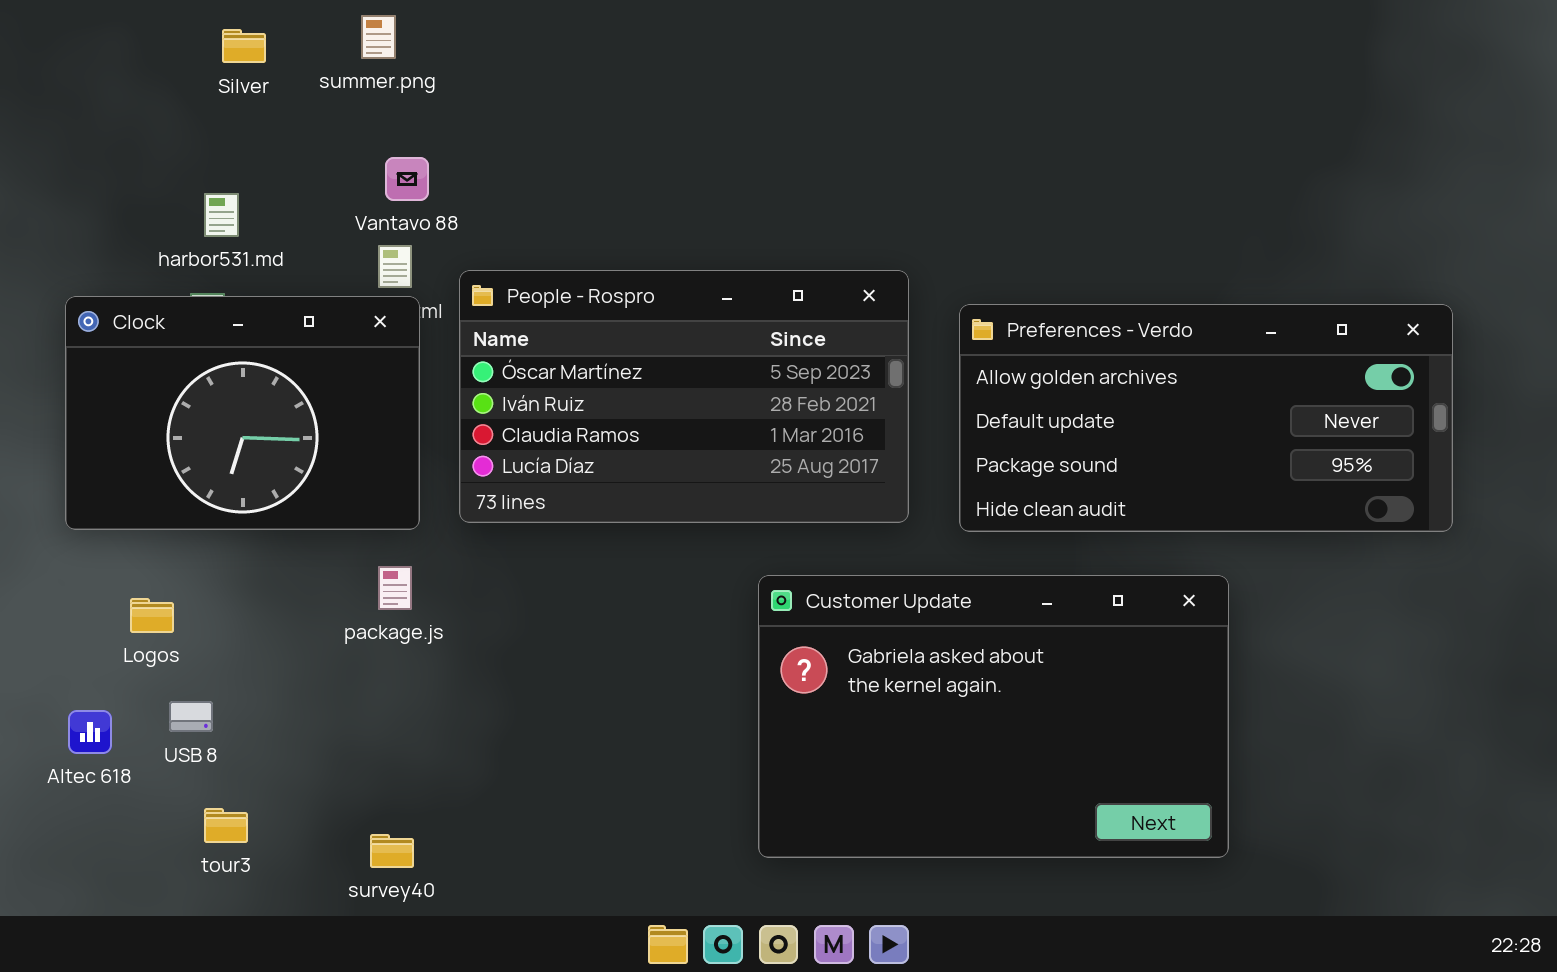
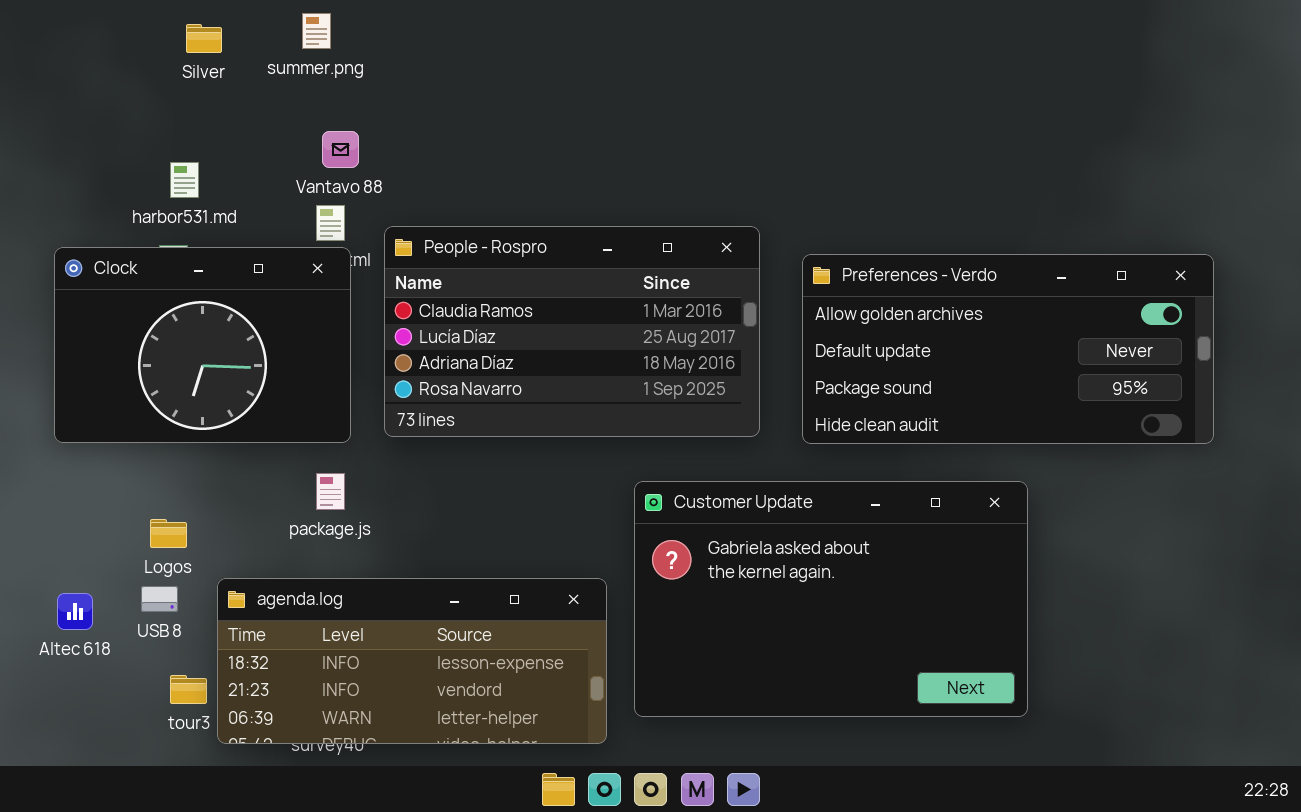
People - Rospro: [459,270,909,523] -> [384,226,760,437], scrolled down 2 rows
Logos: [130,598,174,633] -> [150,519,187,548], moved
agenda.log: none -> [217,578,607,744], opened

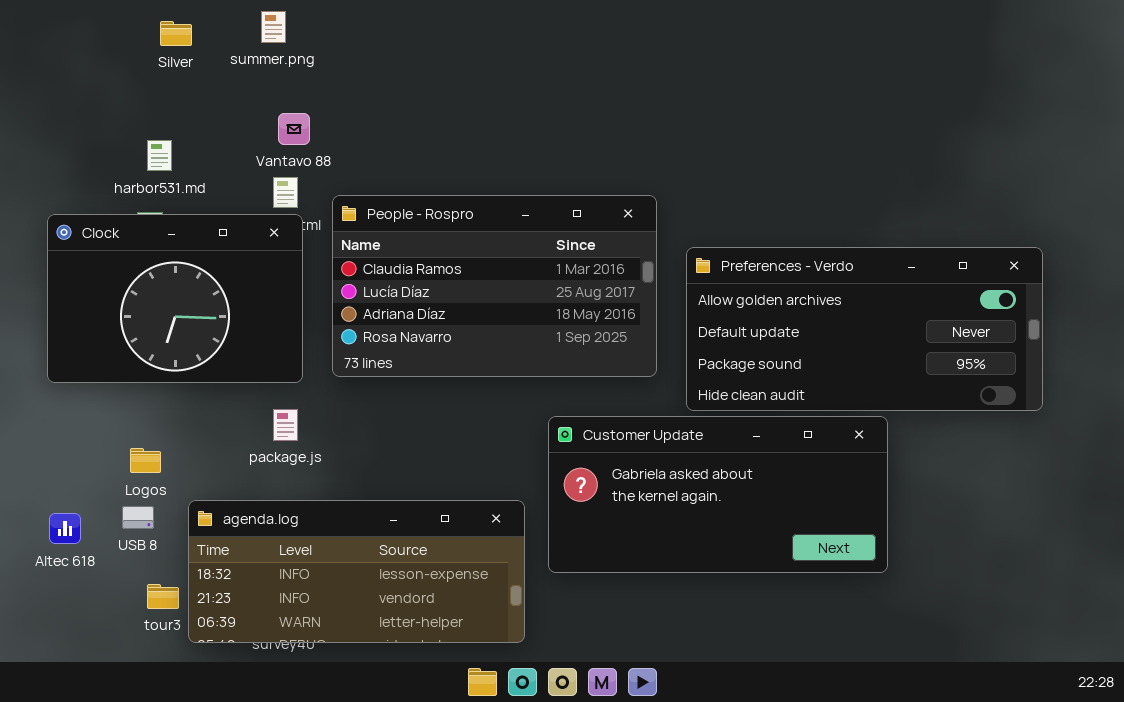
Preferences - Verdo: [802,254,1214,444] -> [686,247,1043,411], moved
Customer Update: [634,481,1028,717] -> [548,416,888,573], resized

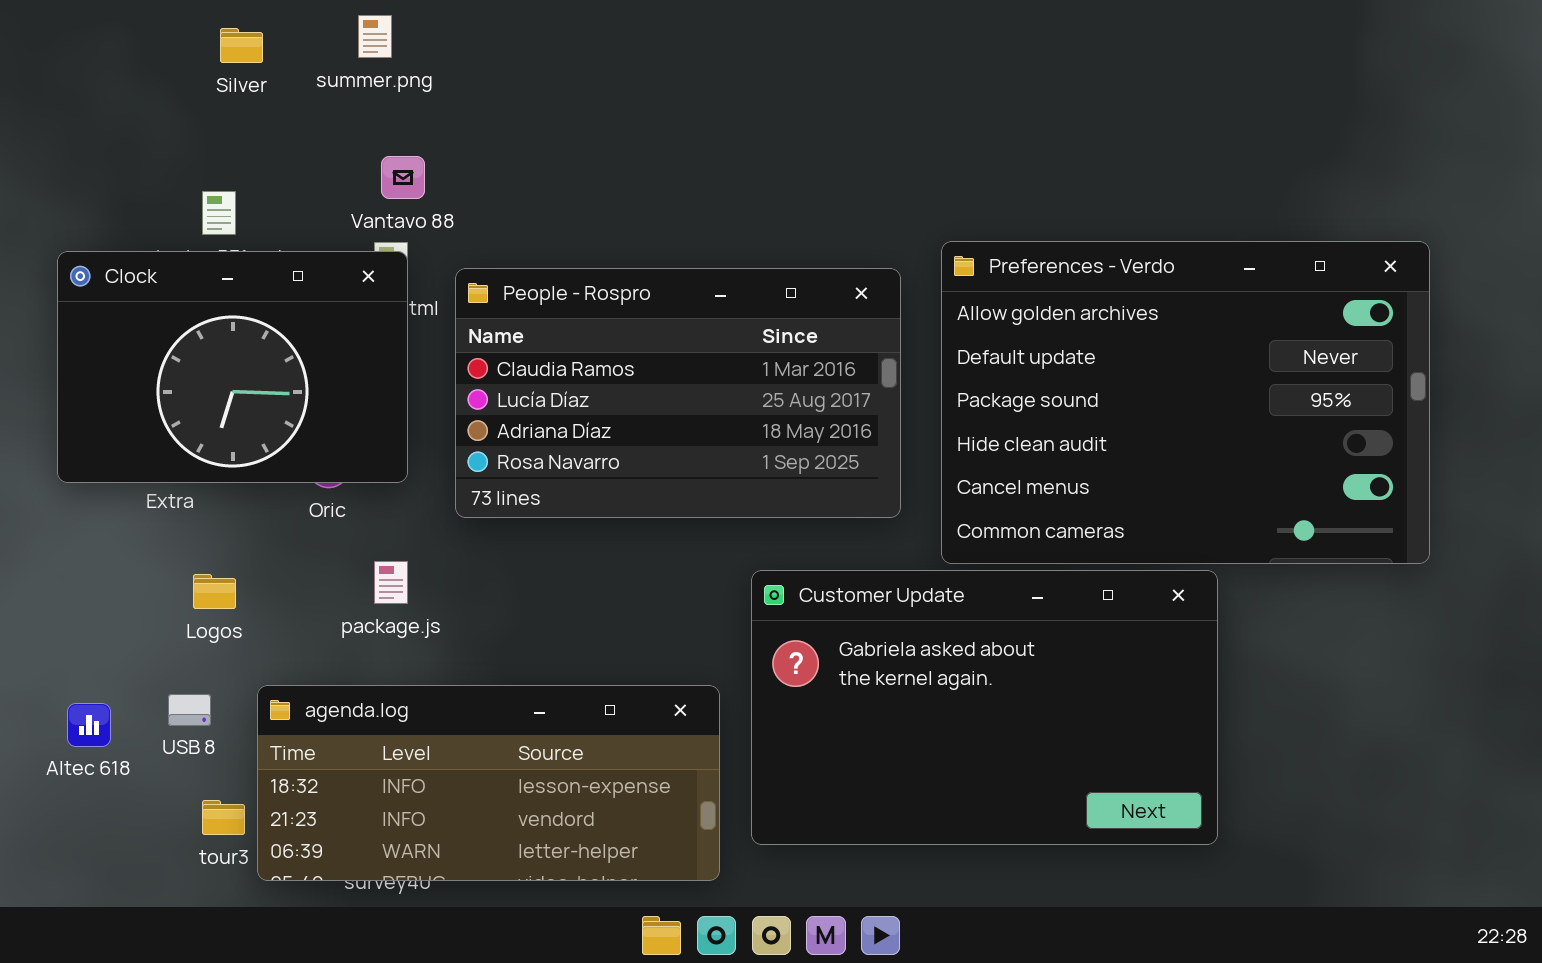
Clock: [47,214,303,383] -> [57,251,408,483], moved
Preferences - Verdo: [686,247,1043,411] -> [941,241,1430,564], resized
Customer Update: [548,416,888,573] -> [751,570,1218,845], resized
Logos: [130,448,161,473] -> [193,574,236,609], moved

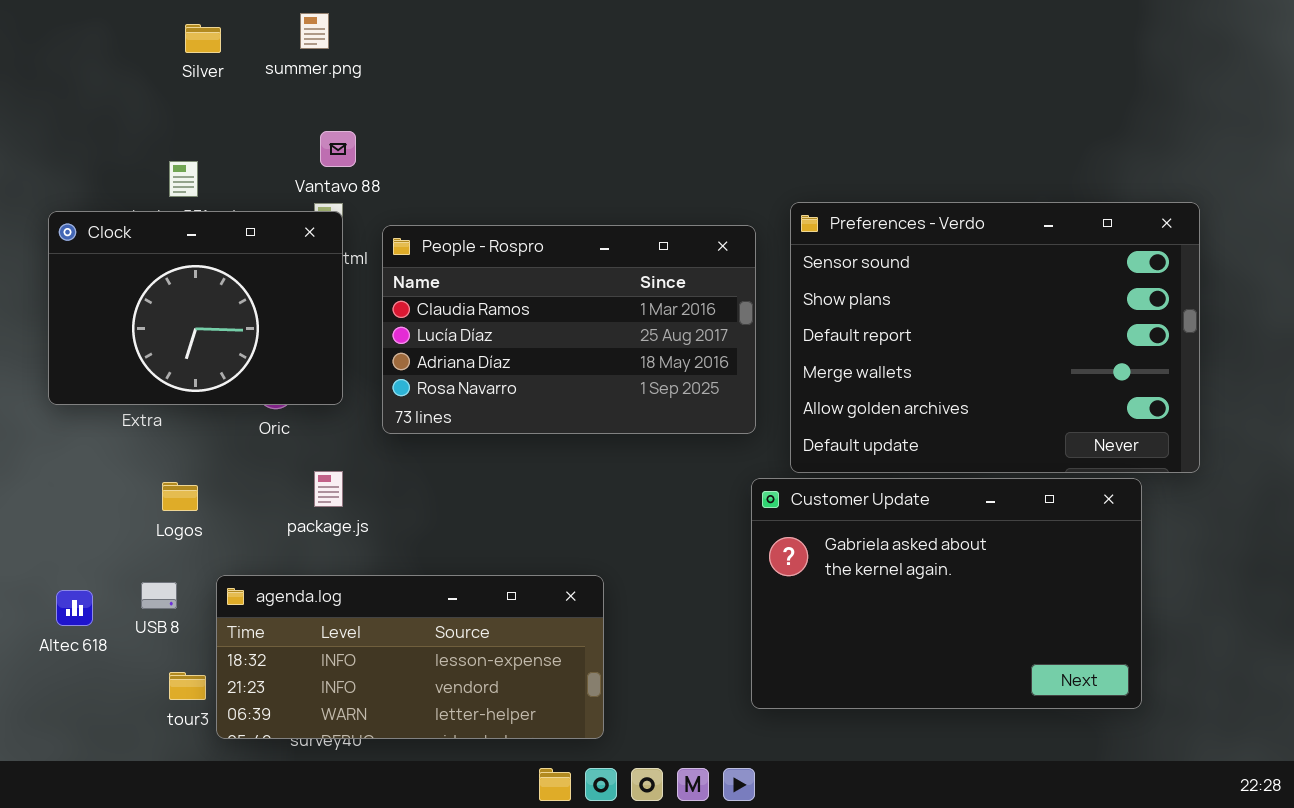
Preferences - Verdo: [941,241,1430,564] -> [790,202,1200,473], scrolled up 4 rows
Customer Update: [751,570,1218,845] -> [751,478,1142,709], moved

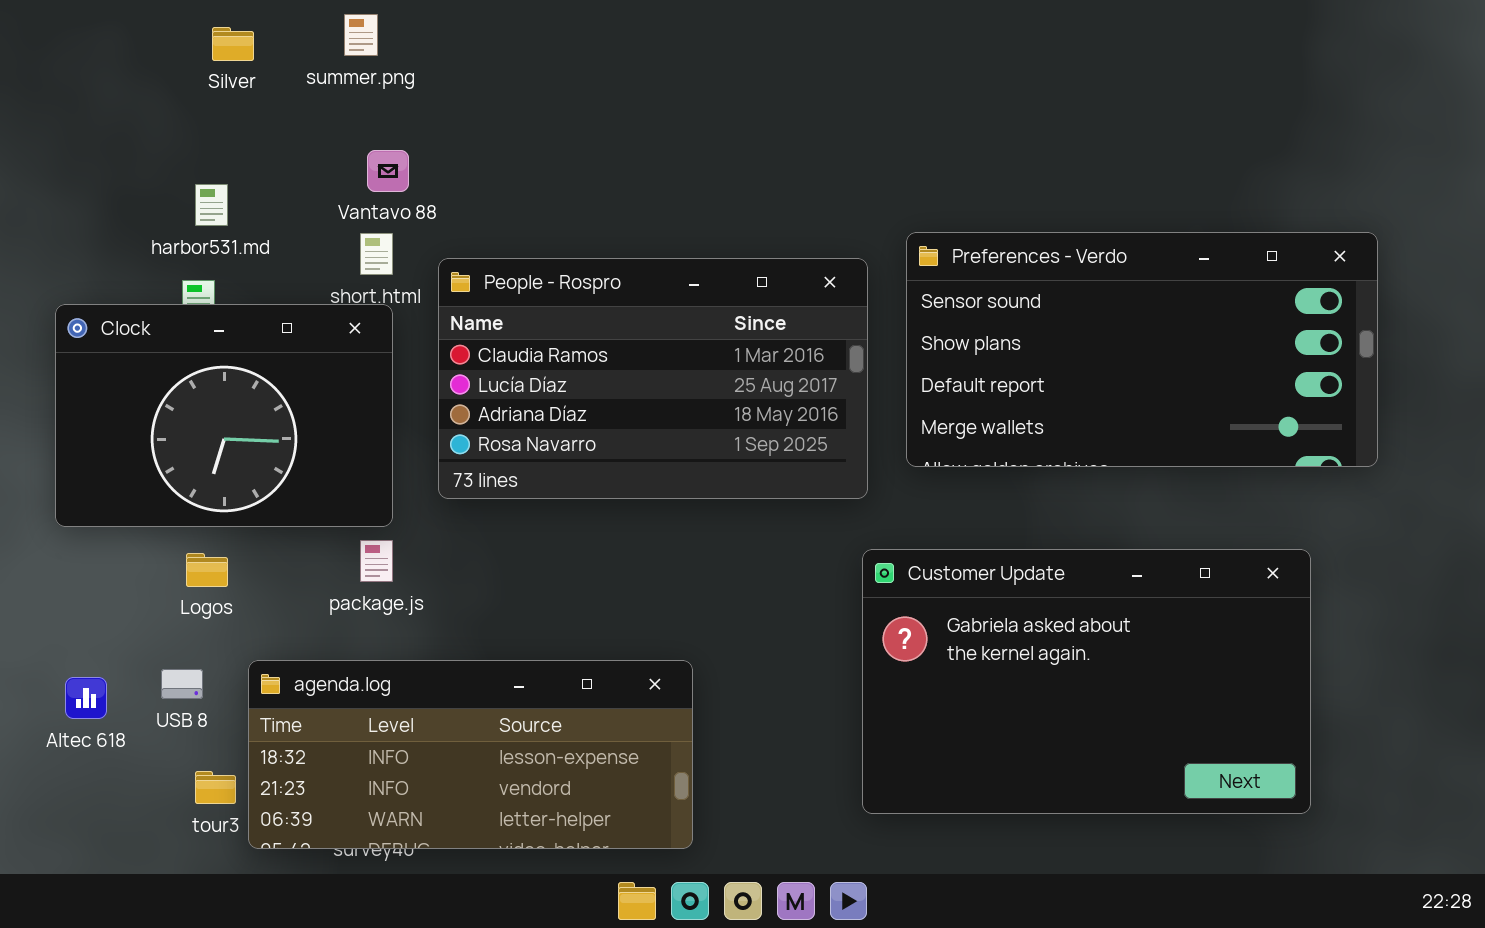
Preferences - Verdo: [790,202,1200,473] -> [906,232,1378,467], resized
Clock: [48,211,343,405] -> [55,304,393,527], moved

